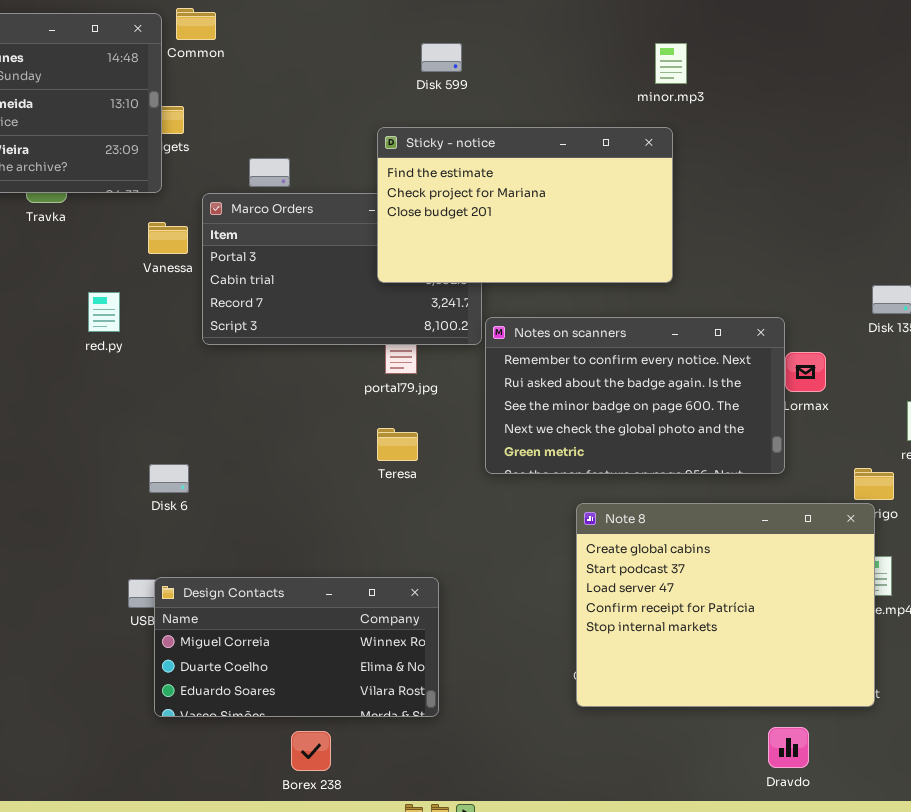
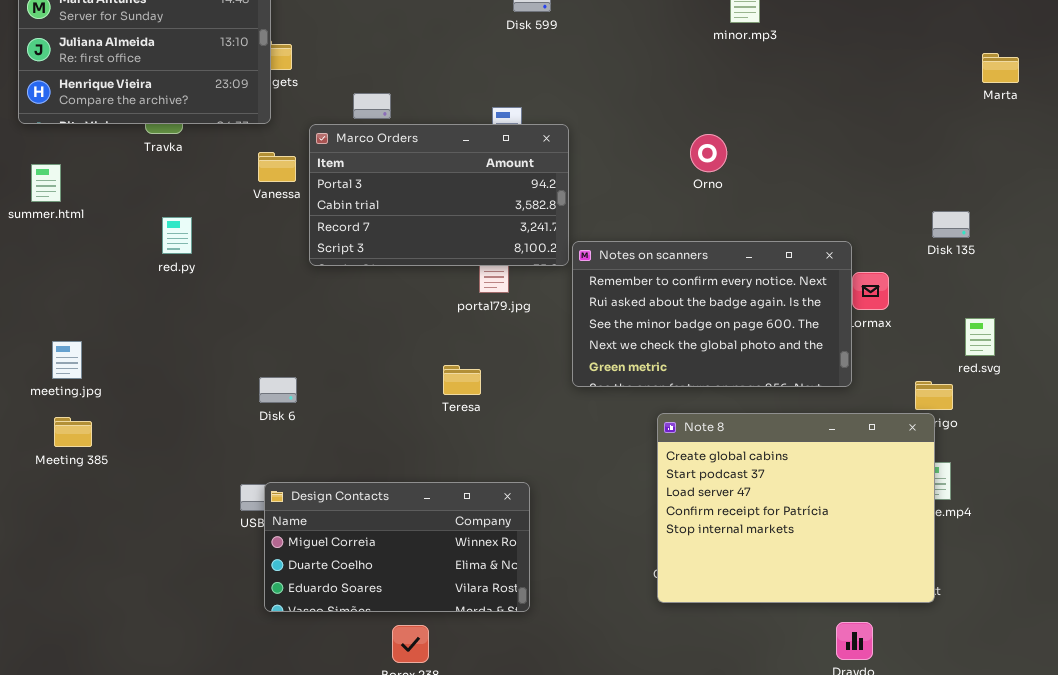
Sticky - notice: [377,127,673,283] -> none, closed
red.py: [88,292,120,332] -> [162,217,192,254], moved
Teresa: [377,428,418,461] -> [443,365,481,395], moved

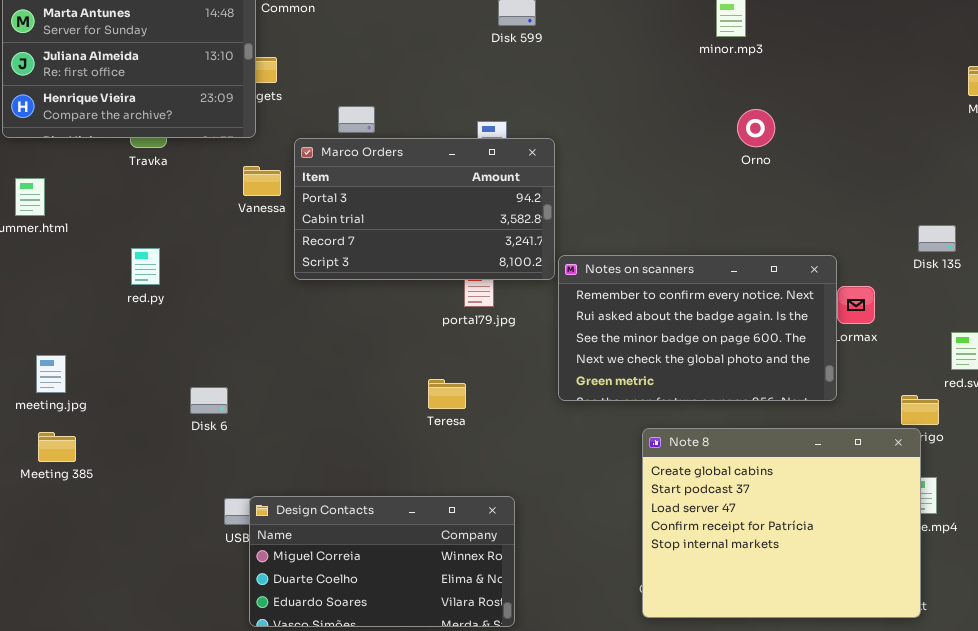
Orno: [690,134,727,172] -> [737,109,775,147], moved
red.py: [162,217,192,254] -> [131,248,160,285], moved
Disk 6: [259,377,297,403] -> [190,387,228,414], moved

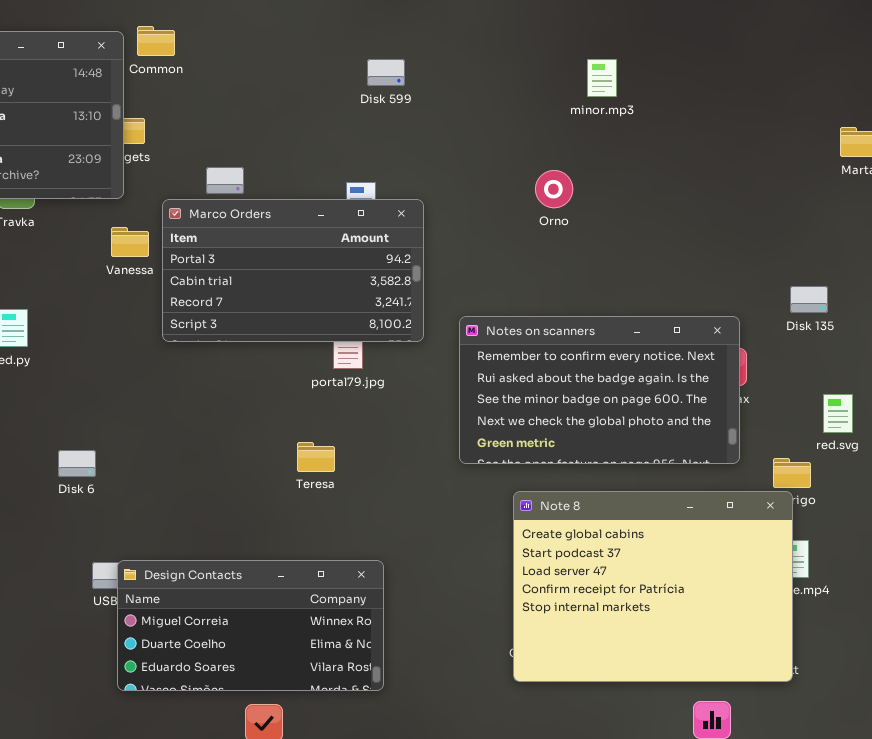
Orno: [737,109,775,147] -> [535,170,573,208], moved
Notes on scanners: [558,255,837,401] -> [459,316,740,464], moved

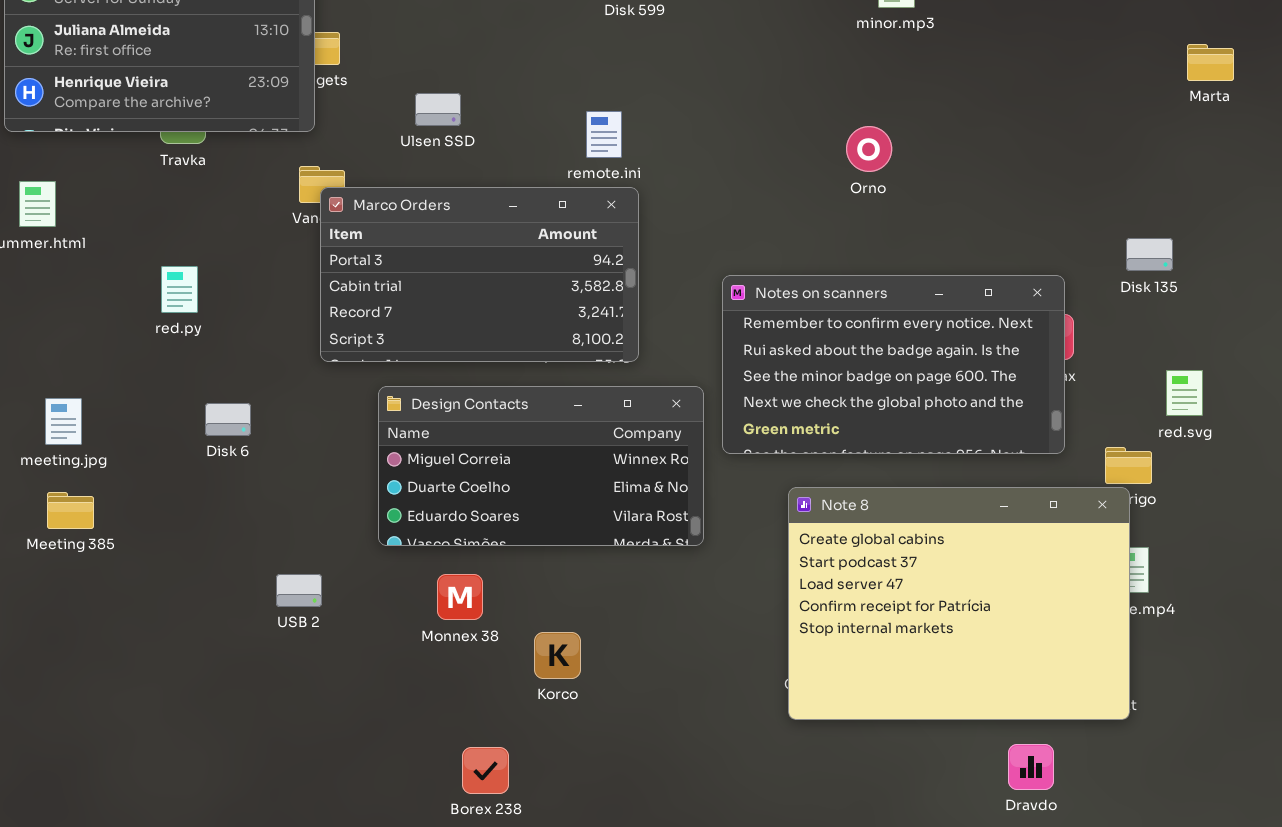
Orno: [535,170,573,208] -> [846,126,892,172], moved
Marco Orders: [162,199,424,342] -> [320,187,639,362], moved
Disk 6: [58,450,96,477] -> [205,403,251,436], moved
Design Contacts: [117,560,384,691] -> [378,386,704,546], moved

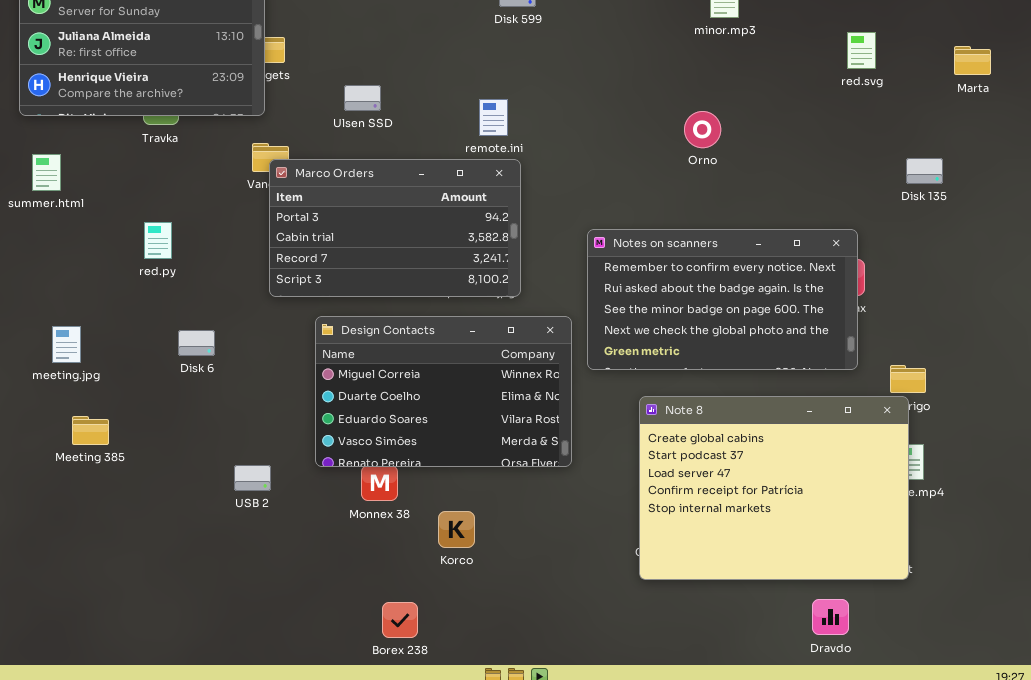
Disk 135: [1126,238,1173,271] -> [906,158,943,184], moved
red.svg: [1166,370,1203,416] -> [847,32,876,69], moved
Design Contacts: [378,386,704,546] -> [315,316,572,467], resized
Meeting 385: [47,492,94,529] -> [72,416,109,445], moved

